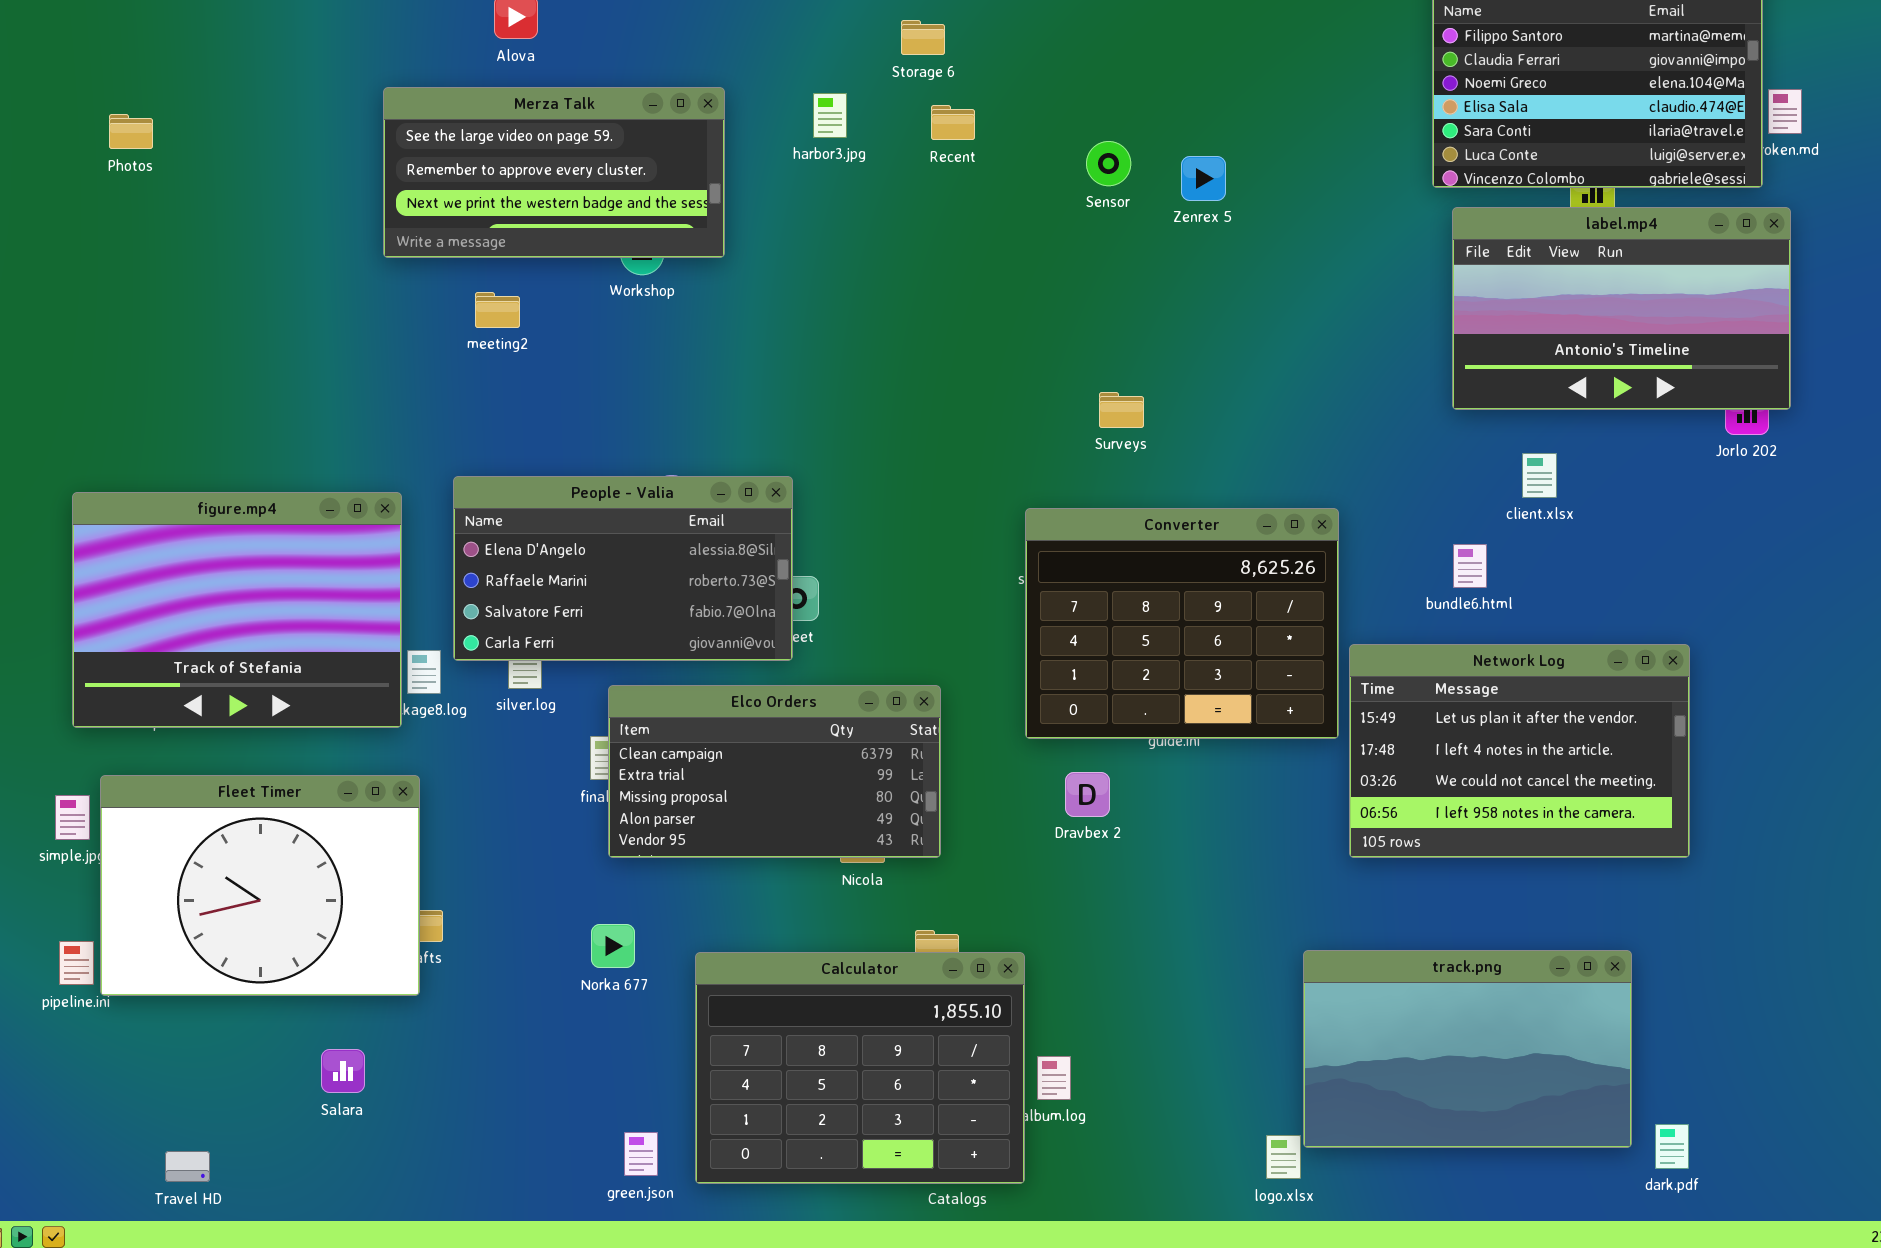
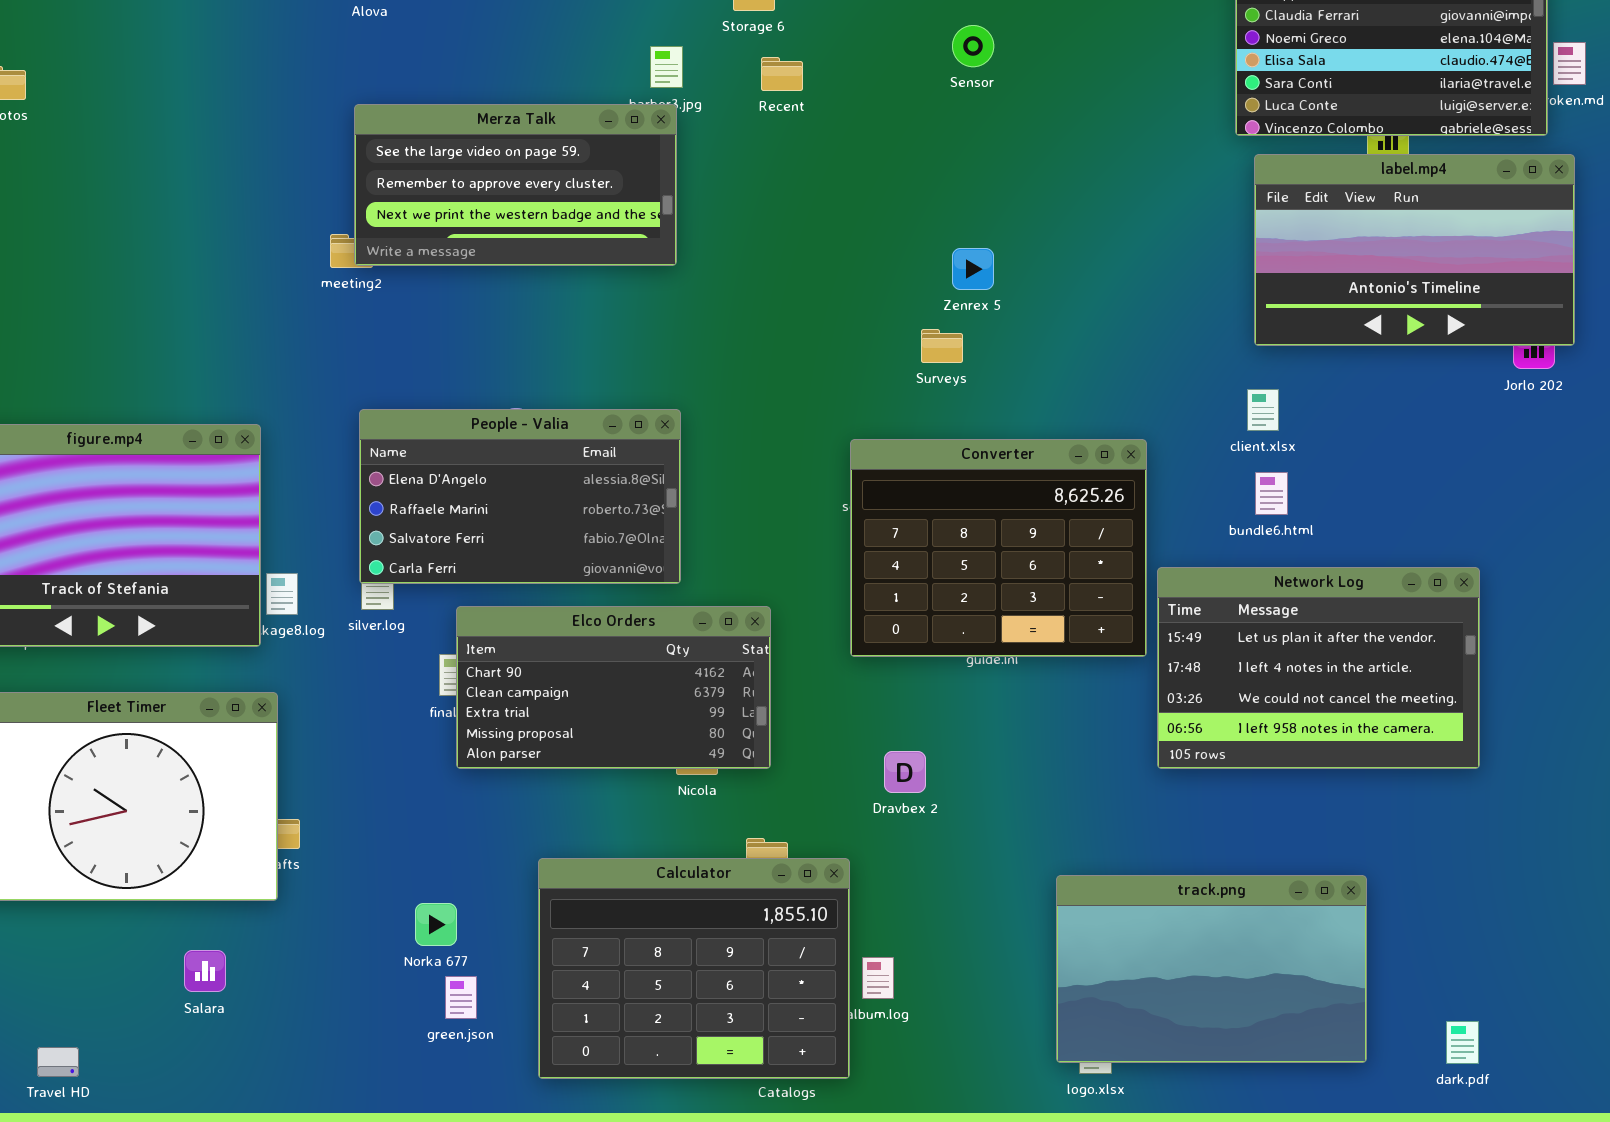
Merza Talk: [383,87,725,258] -> [354,104,677,266], moved
Sensor: [1086,141,1131,186] -> [952,25,994,67], moved
Zenrex 5: [1181,156,1226,201] -> [952,248,994,290], moved
client.xlsx: [1522,453,1557,498] -> [1247,389,1279,431], moved
People - Valia: [453,476,793,661] -> [359,409,681,584], moved
Elco Orders: [608,685,941,858] -> [456,606,771,769], scrolled up 1 row
Dravbex 2: [1065,772,1110,817] -> [884,751,926,793], moved
Norka 677: [591,924,635,968] -> [415,903,457,946], moved
track.png: [1303,950,1632,1148] -> [1056,875,1367,1063], moved
green.json: [624,1132,658,1176] -> [445,976,477,1019], moved

